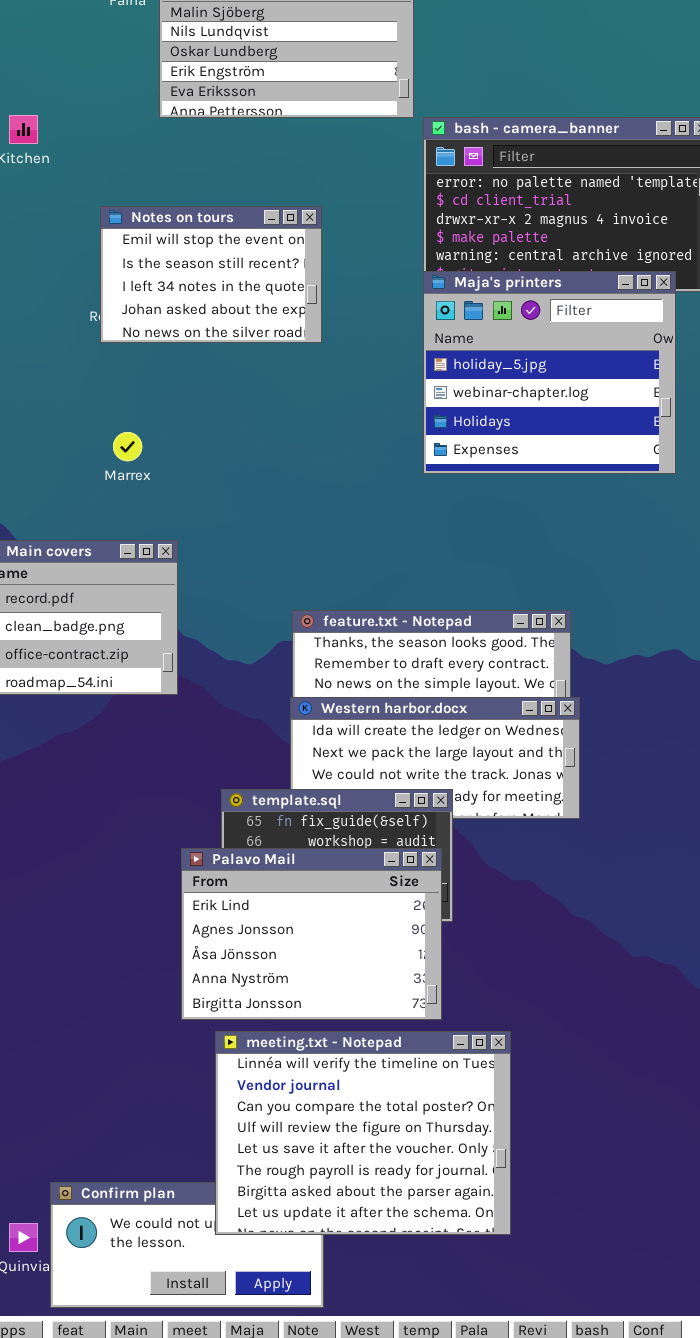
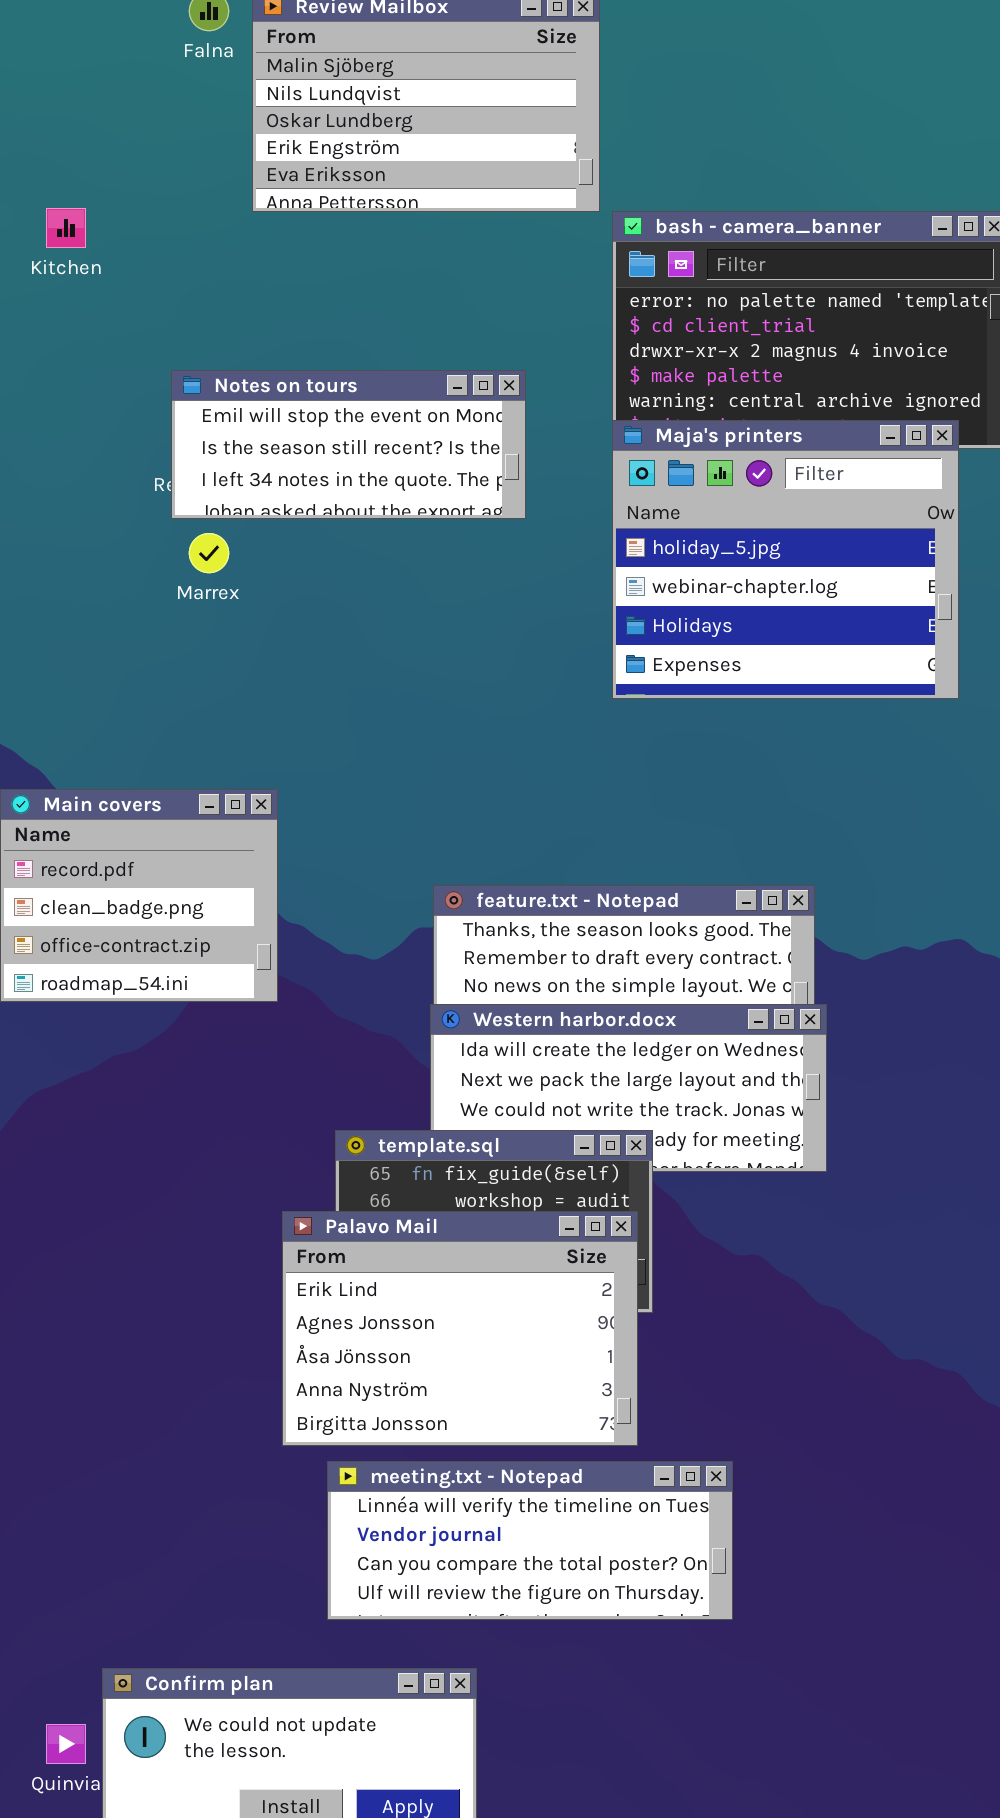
Notes on tours: [100,206,322,343] -> [171,370,526,519], resized
Marrex: [113,432,142,461] -> [189,533,229,573], moved
meeting.txt - Notepad: [215,1031,511,1235] -> [327,1461,733,1620], resized

